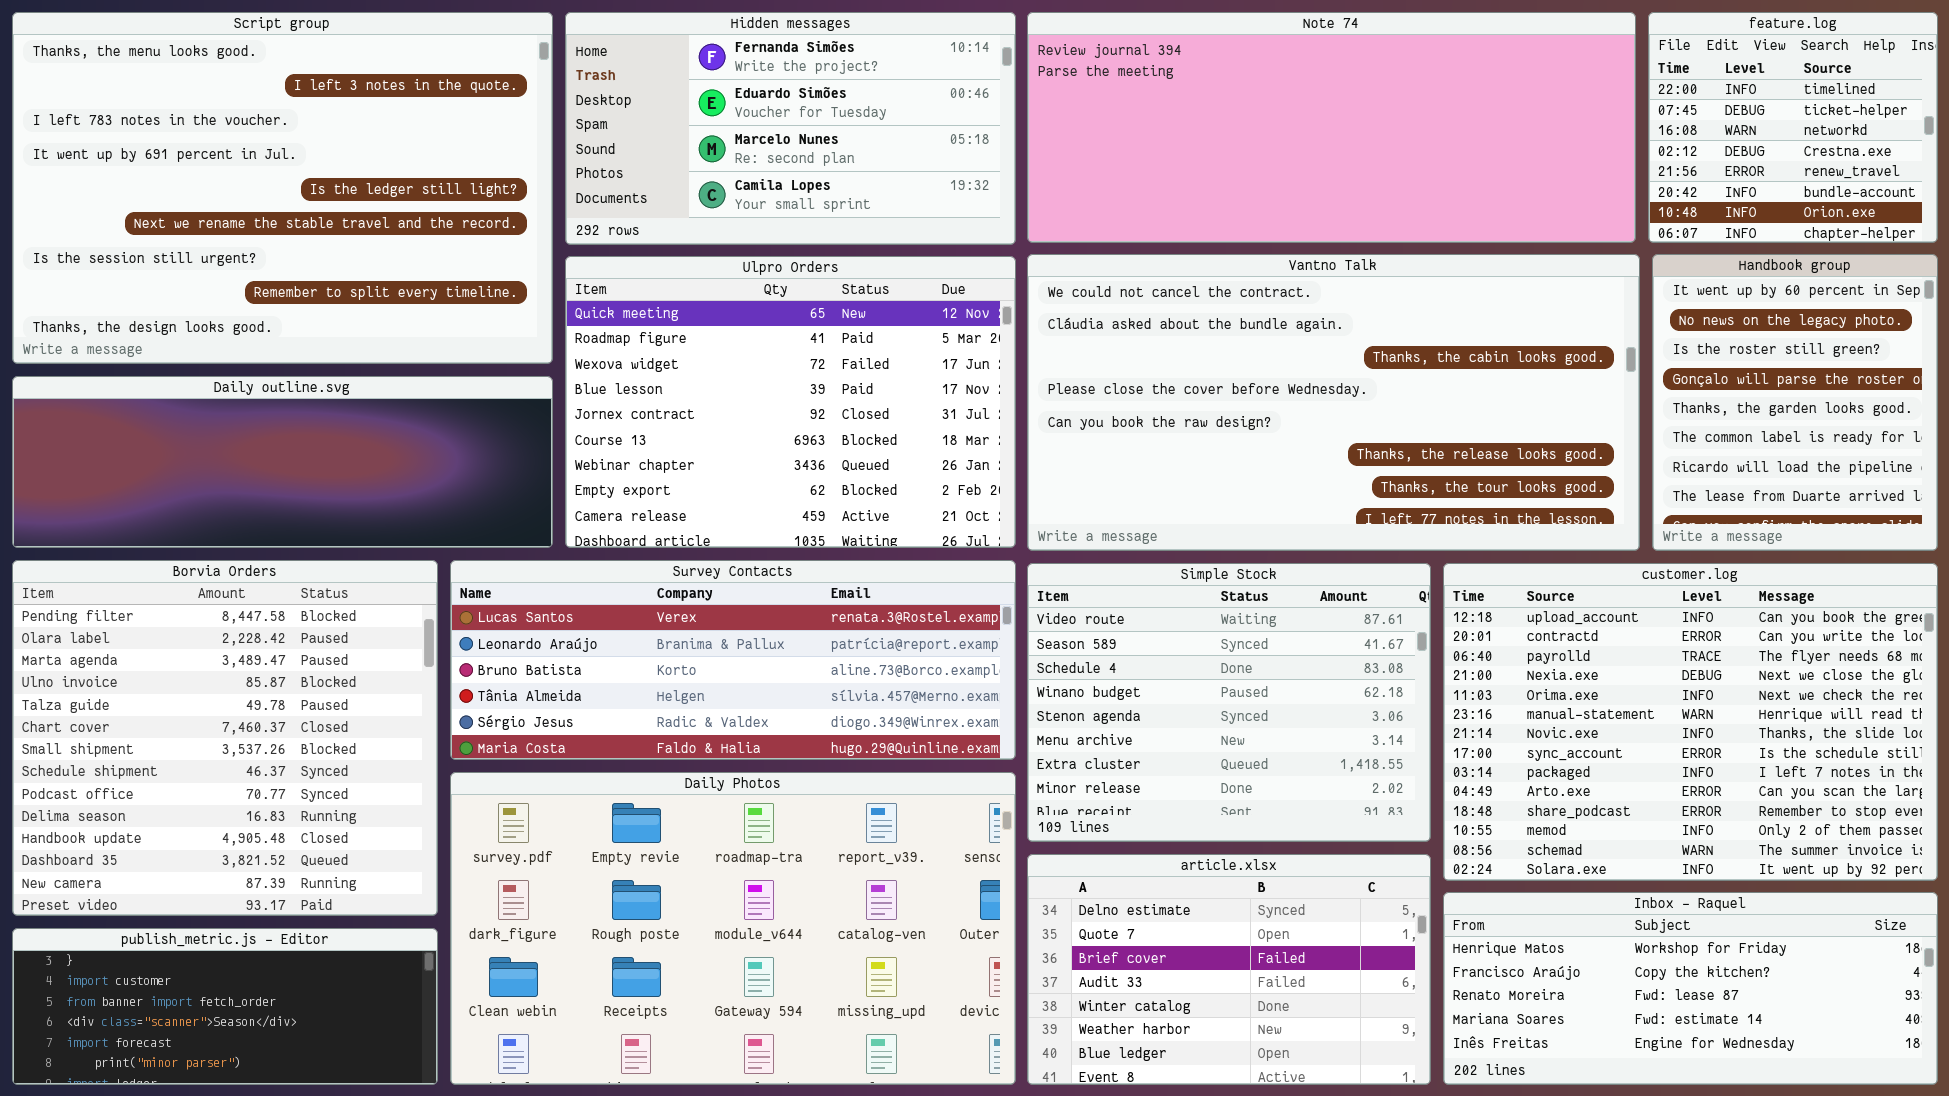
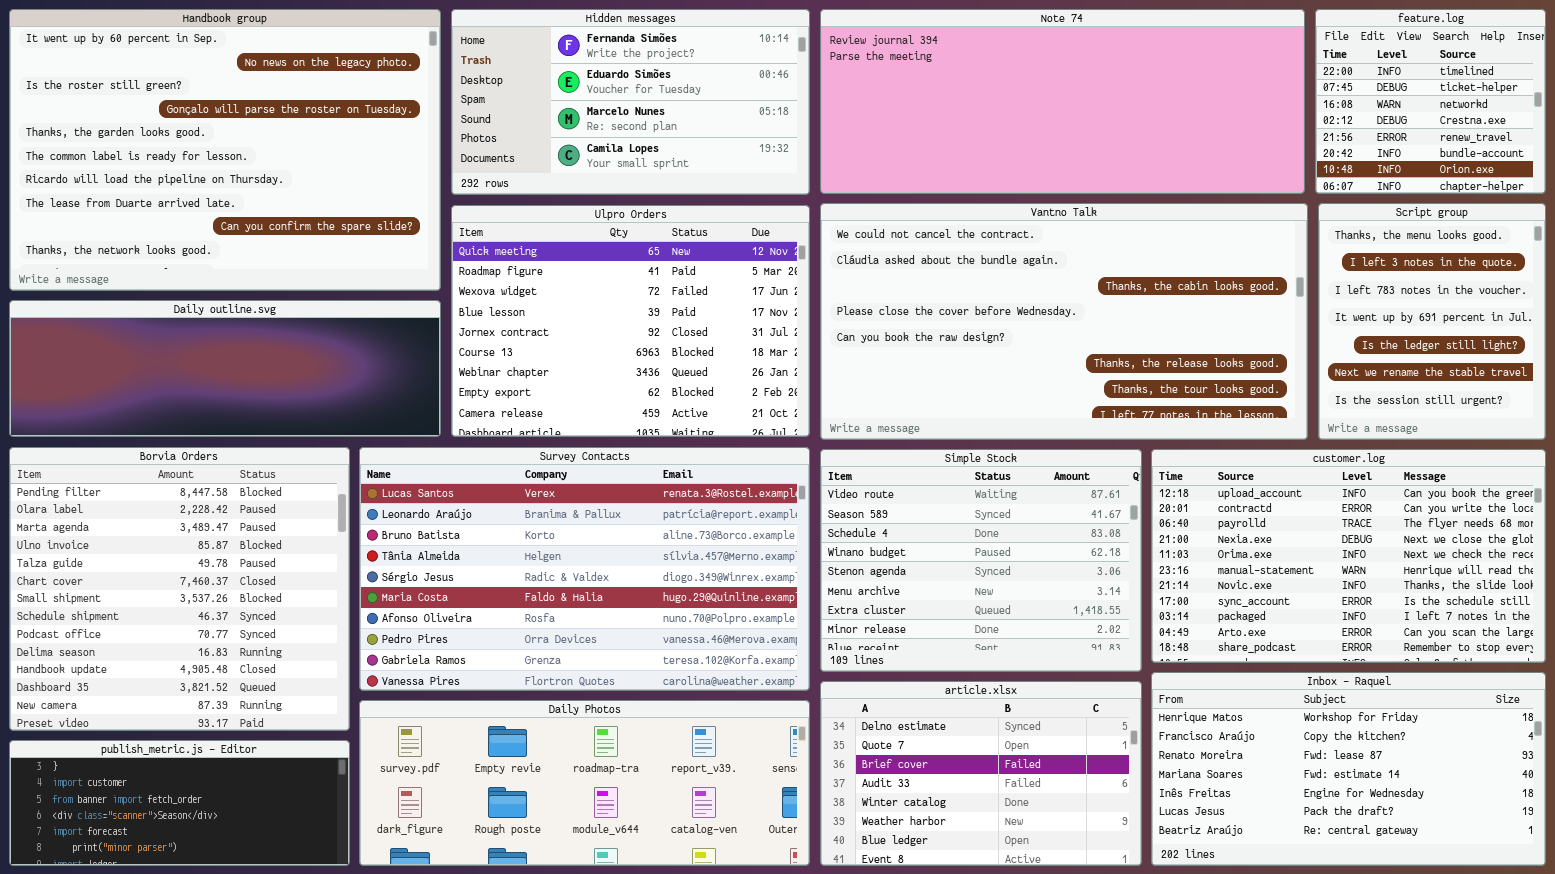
Script group: [12,12,553,364] -> [1318,203,1546,440], moved, resized
Handbook group: [1652,254,1938,551] -> [9,9,441,291], moved, resized
Survey Contacts: [450,560,1016,760] -> [359,447,810,691], resized
customer.log: [1443,563,1938,881] -> [1151,449,1546,663], resized
Daily Photos: [450,772,1016,1085] -> [359,700,810,866], resized
Inbox - Raquel: [1443,892,1938,1085] -> [1151,672,1546,866], resized

